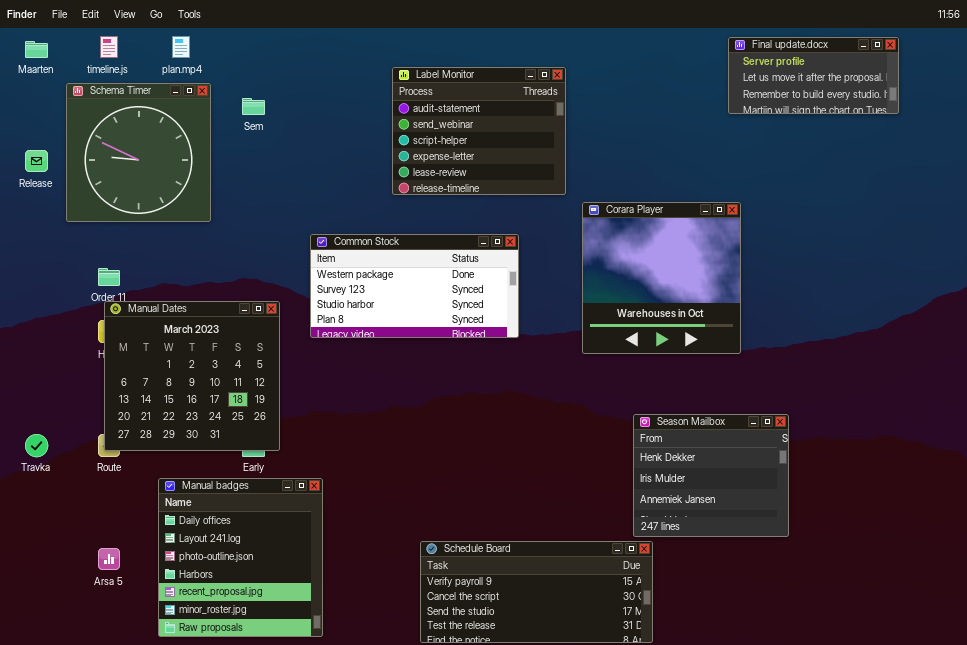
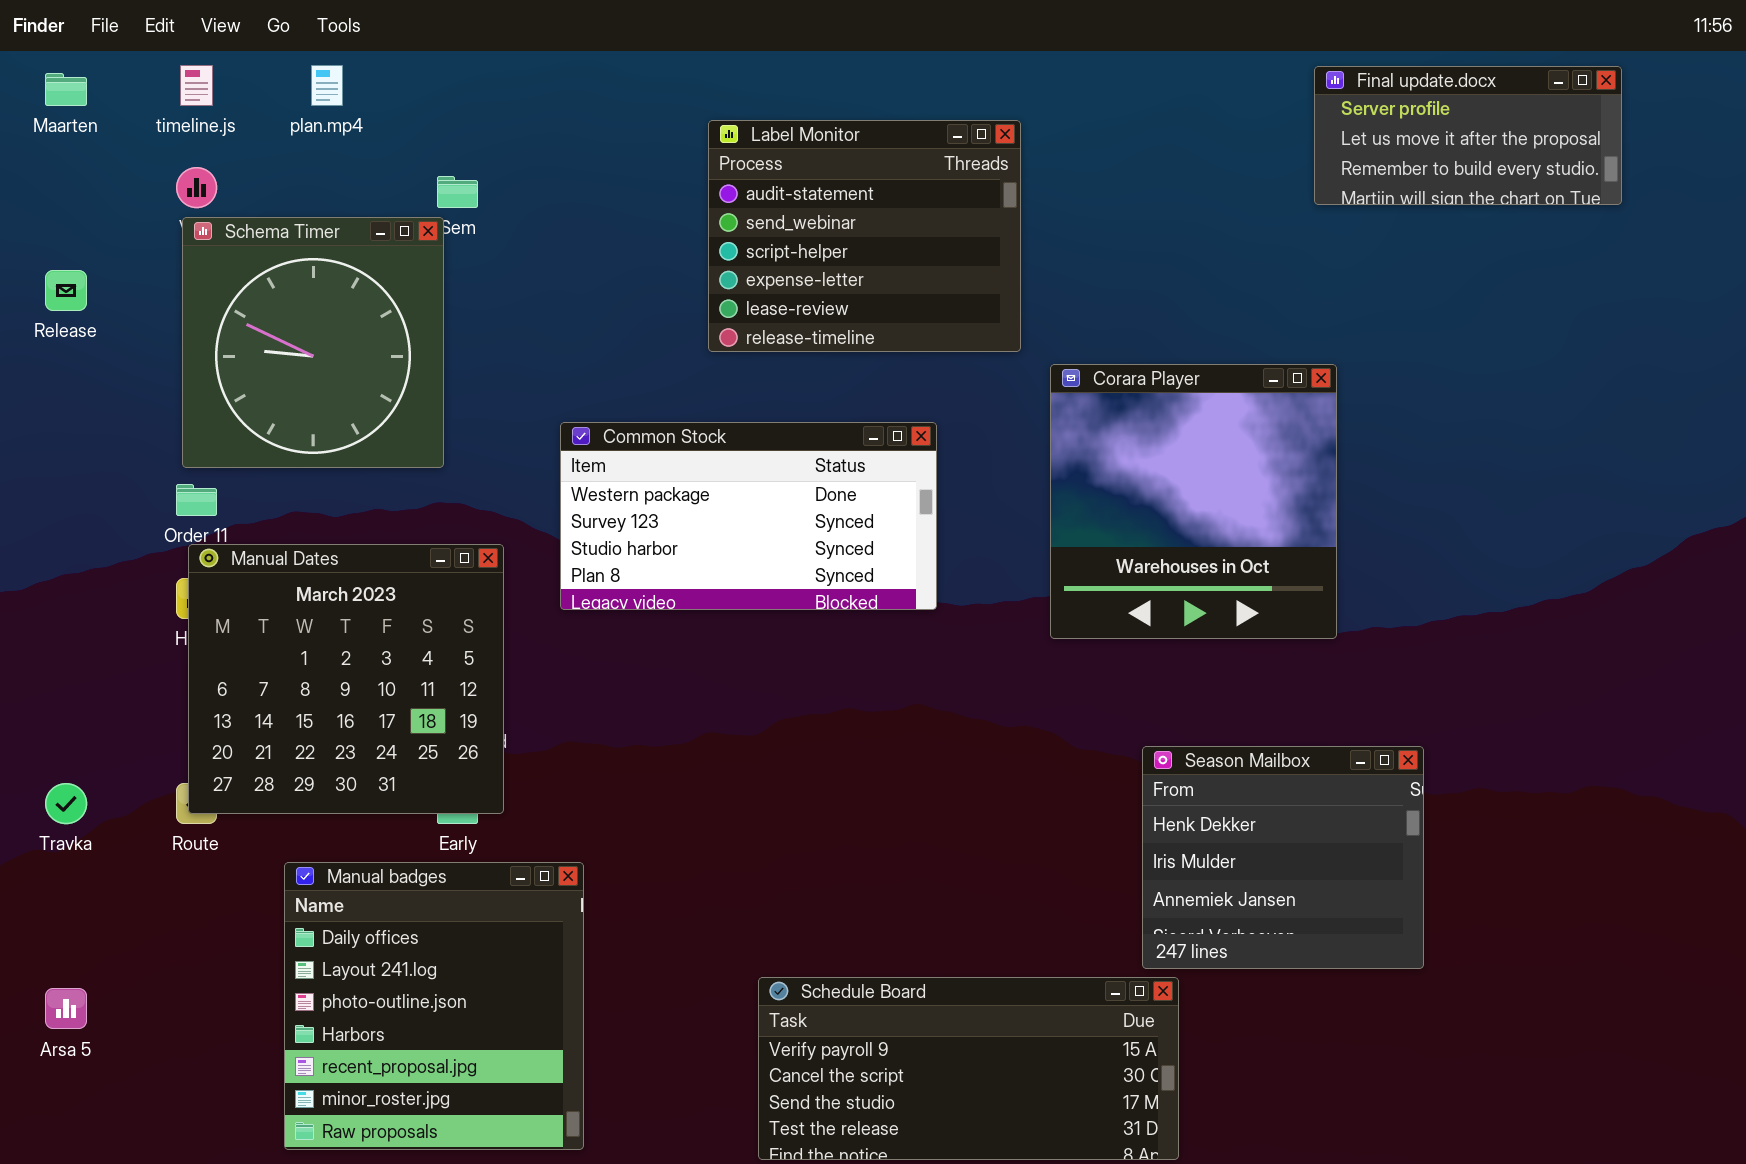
Schema Timer: [66,83,211,222] -> [182,217,444,468], moved
Arsa 5: [98,548,120,570] -> [45,988,87,1029], moved

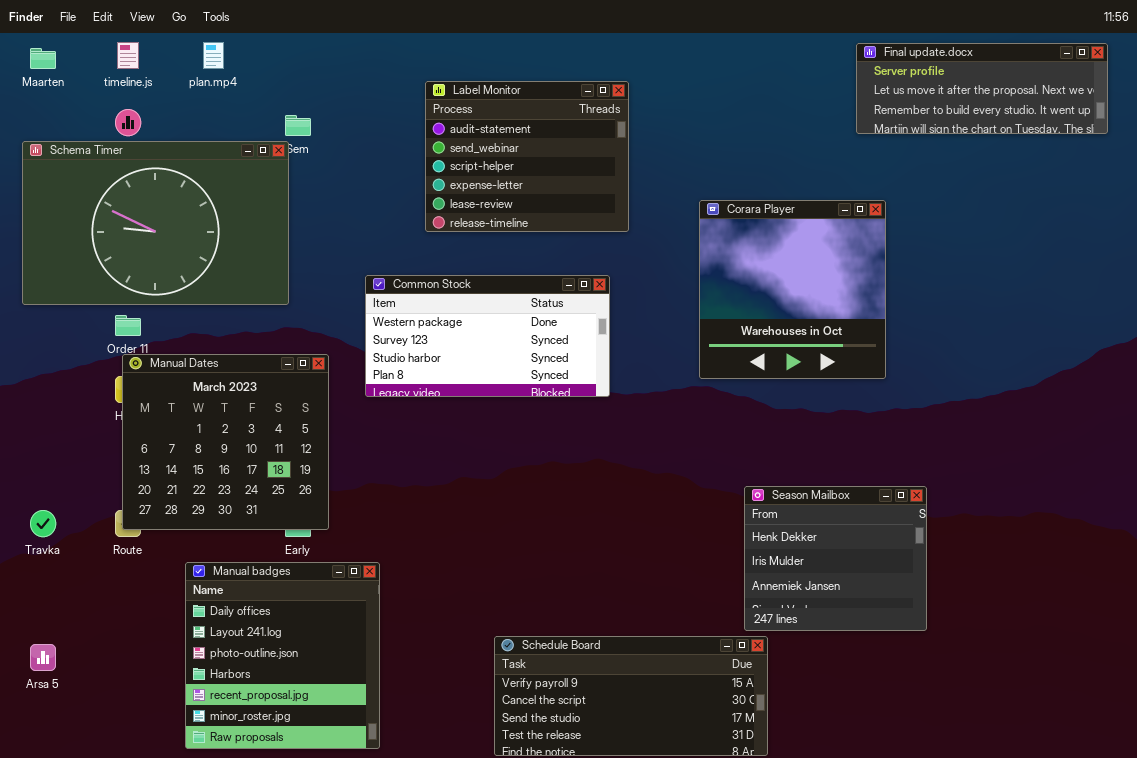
Final update.docx: [1314,66,1622,205] -> [856,43,1108,134], resized
Label Monitor: [708,120,1021,352] -> [425,81,629,232], moved
Schema Timer: [182,217,444,468] -> [22,141,289,305], resized
Corara Player: [1050,364,1337,639] -> [699,200,886,379], moved

